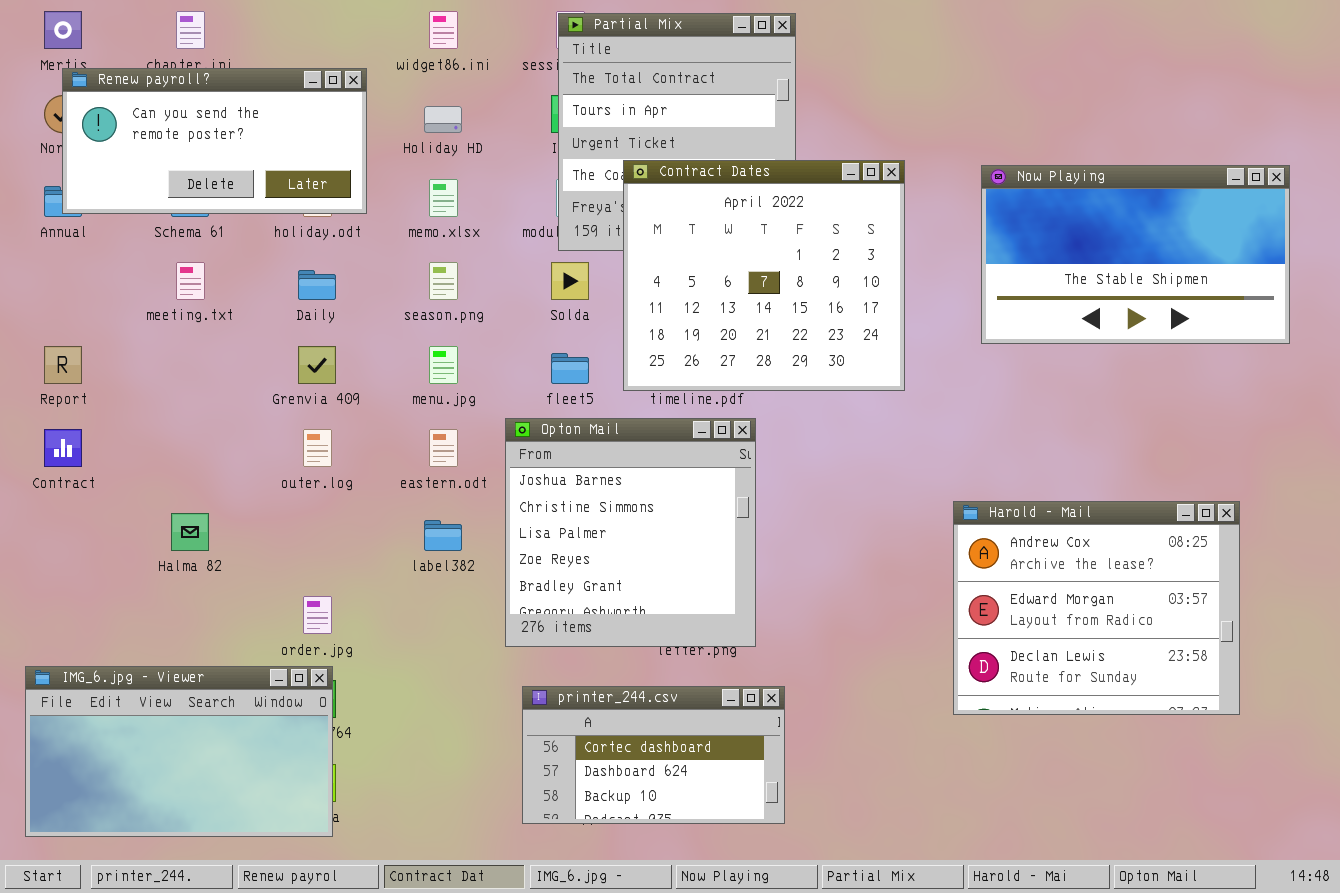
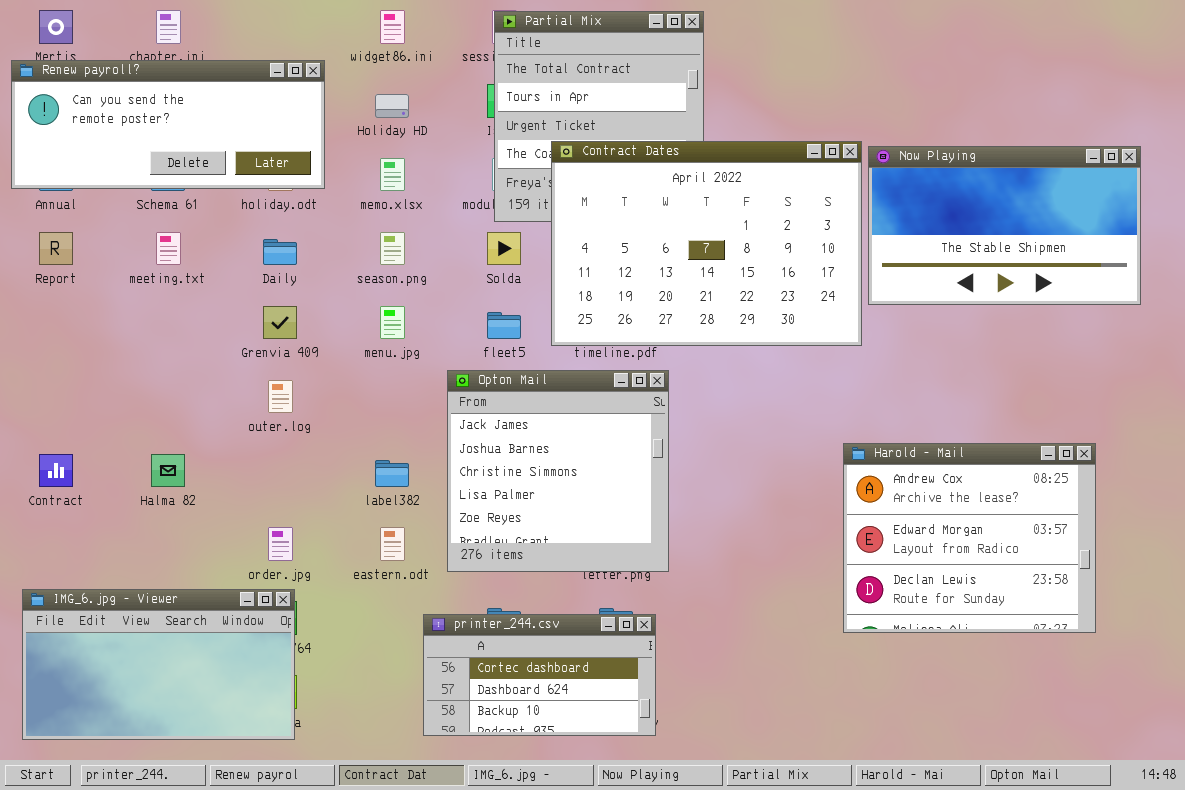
Renew payroll?: [62,68,367,214] -> [11,60,325,189], resized
Contract Dates: [623,160,905,391] -> [551,141,862,346], resized
Report: [44,346,82,384] -> [39,232,73,265], moved
Opton Mail: [505,418,756,647] -> [447,370,669,572], scrolled up 1 row
Contract: [44,429,82,467] -> [39,454,73,487], moved
eastern.odt: [429,429,458,467] -> [380,527,405,561], moved
printer_244.csv: [522,686,785,824] -> [423,614,656,736], moved

